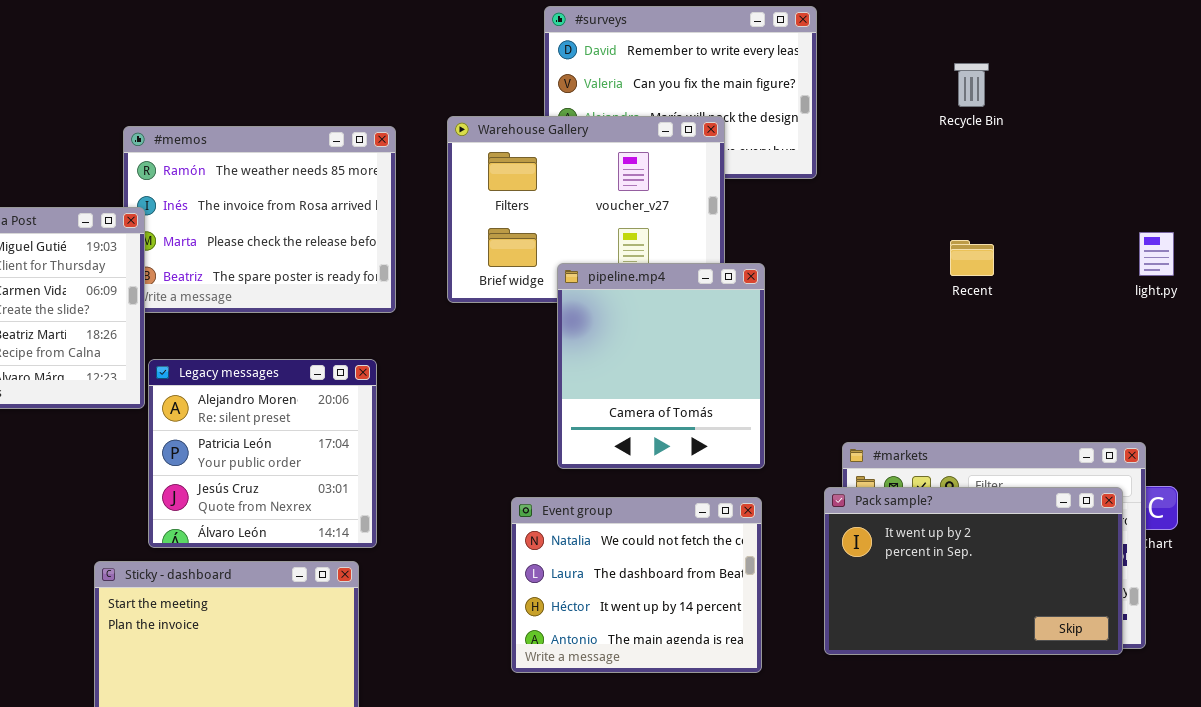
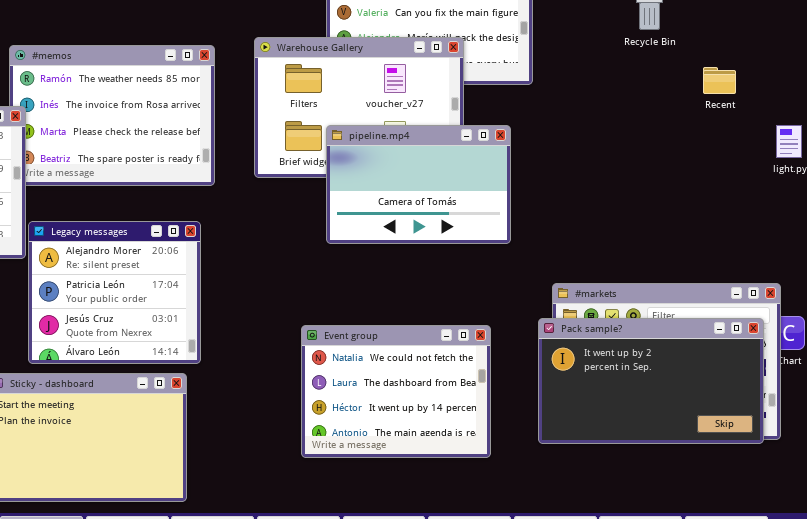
Recent: [950,240,994,276] -> [703,67,736,94], moved
pipeline.mp4: [557,263,765,469] -> [326,125,511,244], moved, resized

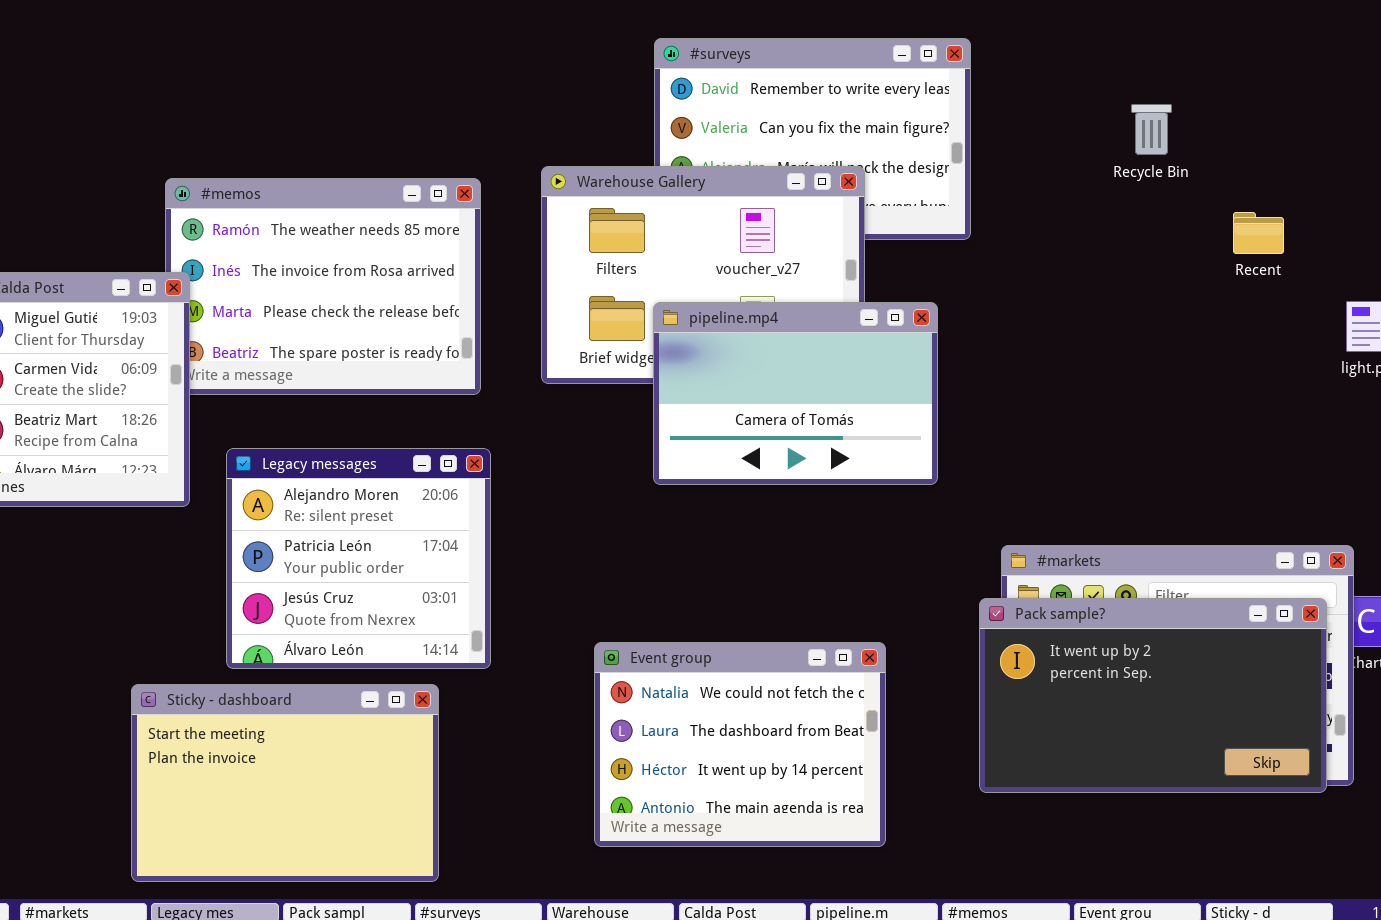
Legacy messages: [28,221,201,364] -> [226,448,491,669], moved
Event group: [301,325,491,458] -> [594,642,886,847], moved

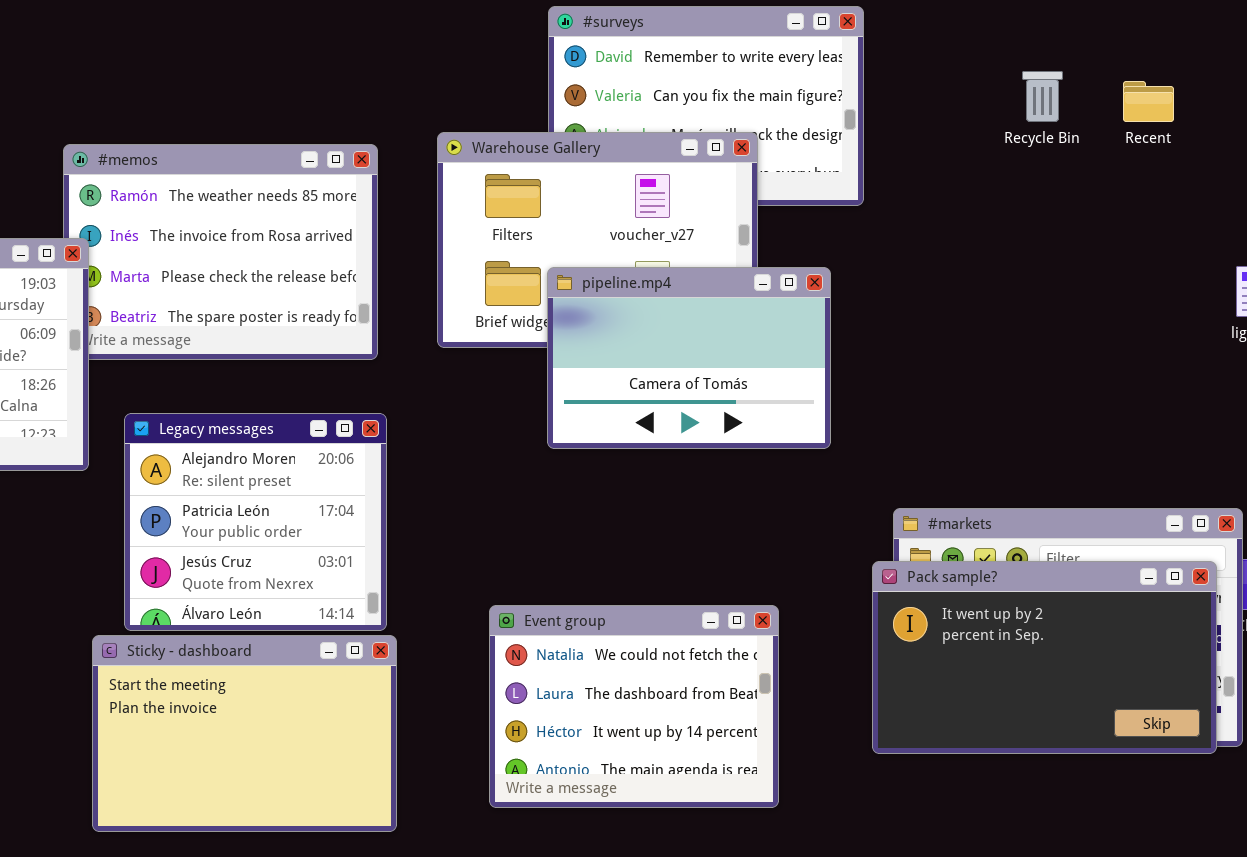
Recent: [1233,212,1284,254] -> [1123,81,1174,122], moved
Sticky - dashboard: [131,684,439,882] -> [92,635,397,832], moved

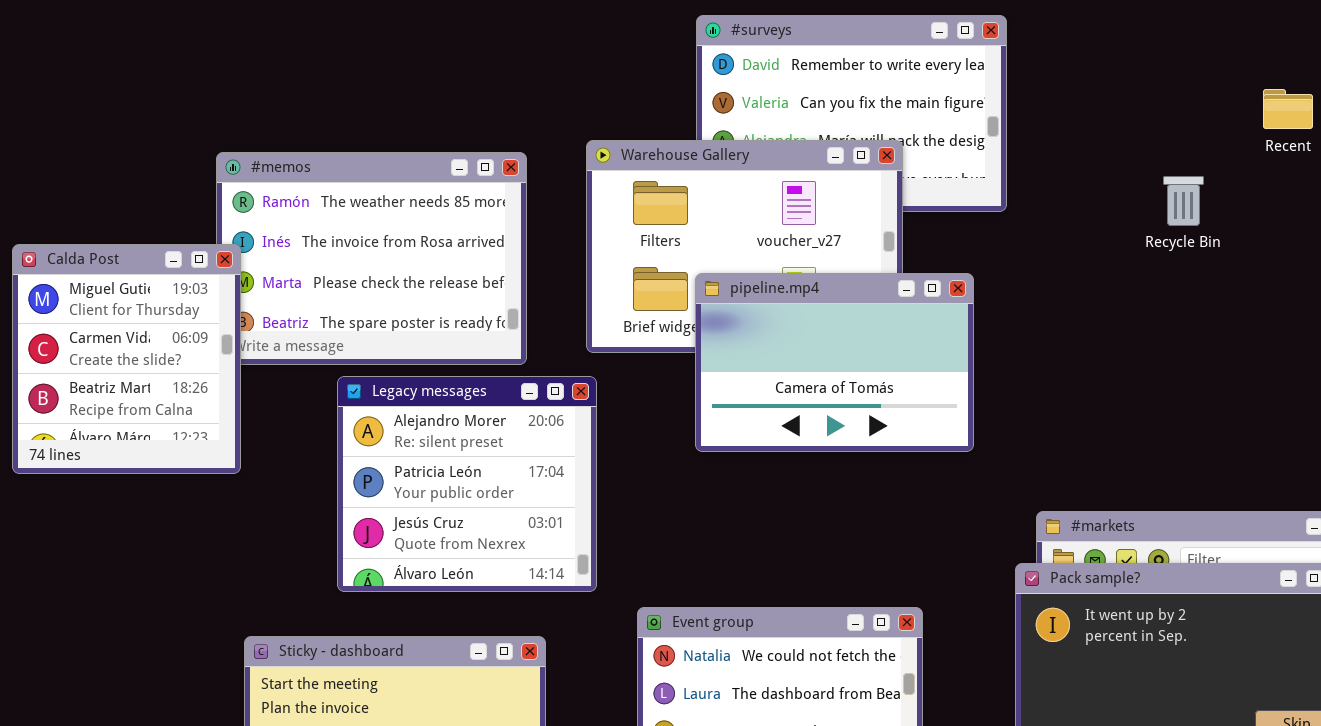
Recycle Bin: [1022,71,1063,122] -> [1163,176,1204,226], moved
Legacy messages: [124,413,387,631] -> [337,376,597,592], moved

